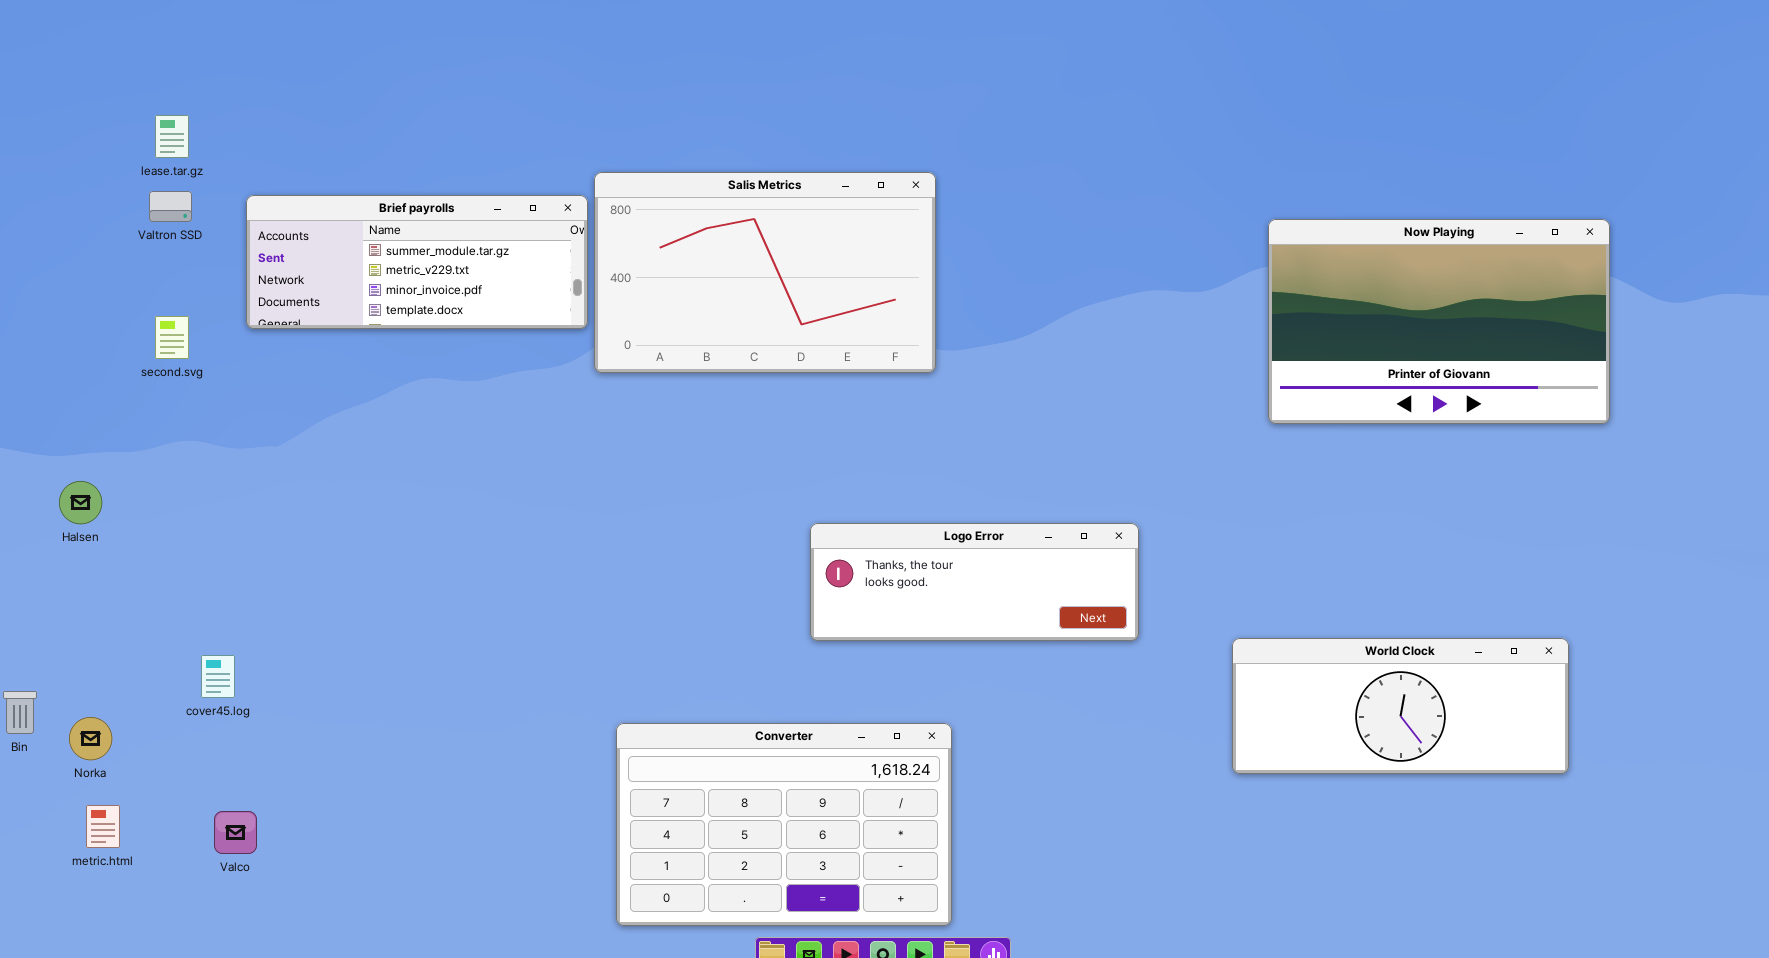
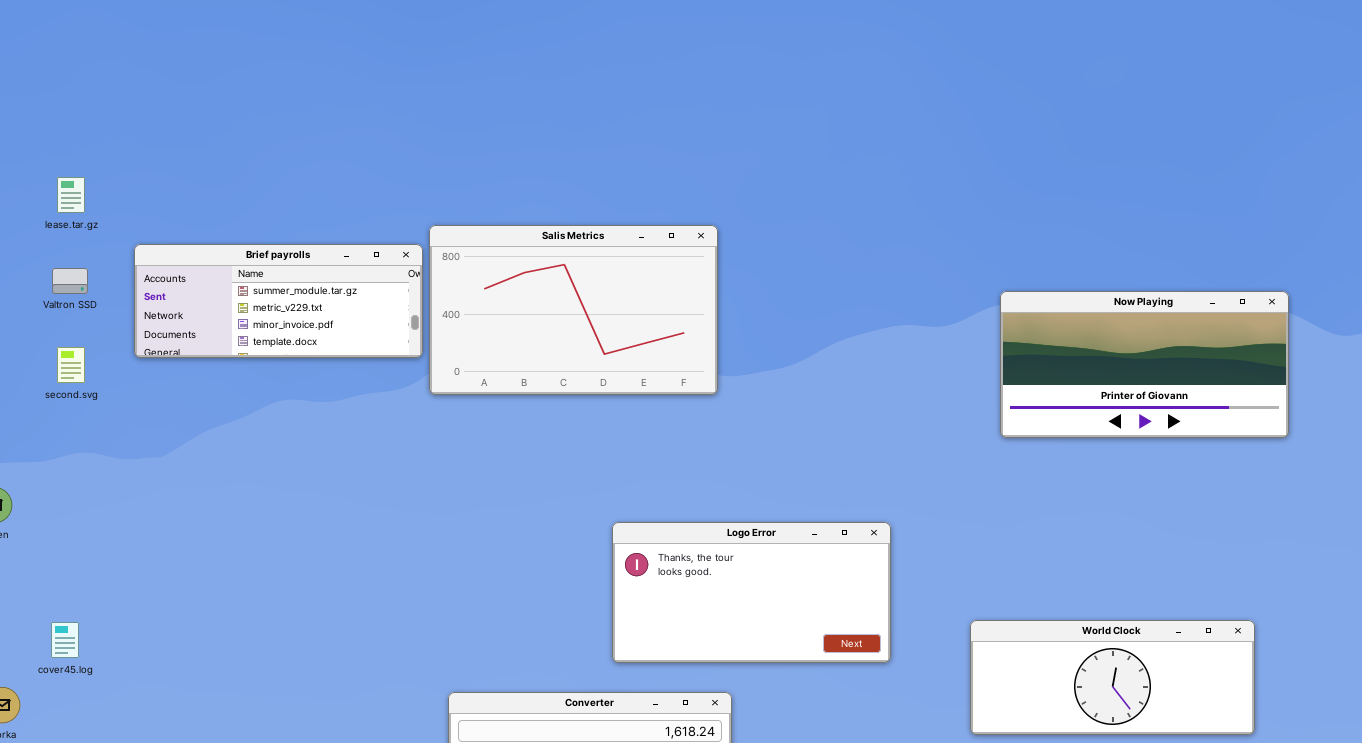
Valtron SSD: [149,191,192,222] -> [52,268,88,294], moved
Now Playing: [1268,219,1610,424] -> [1000,291,1289,438], resized
Logo Error: [810,523,1139,641] -> [612,522,891,663], resized
cover45.log: [201,655,235,698] -> [51,622,79,658], moved

